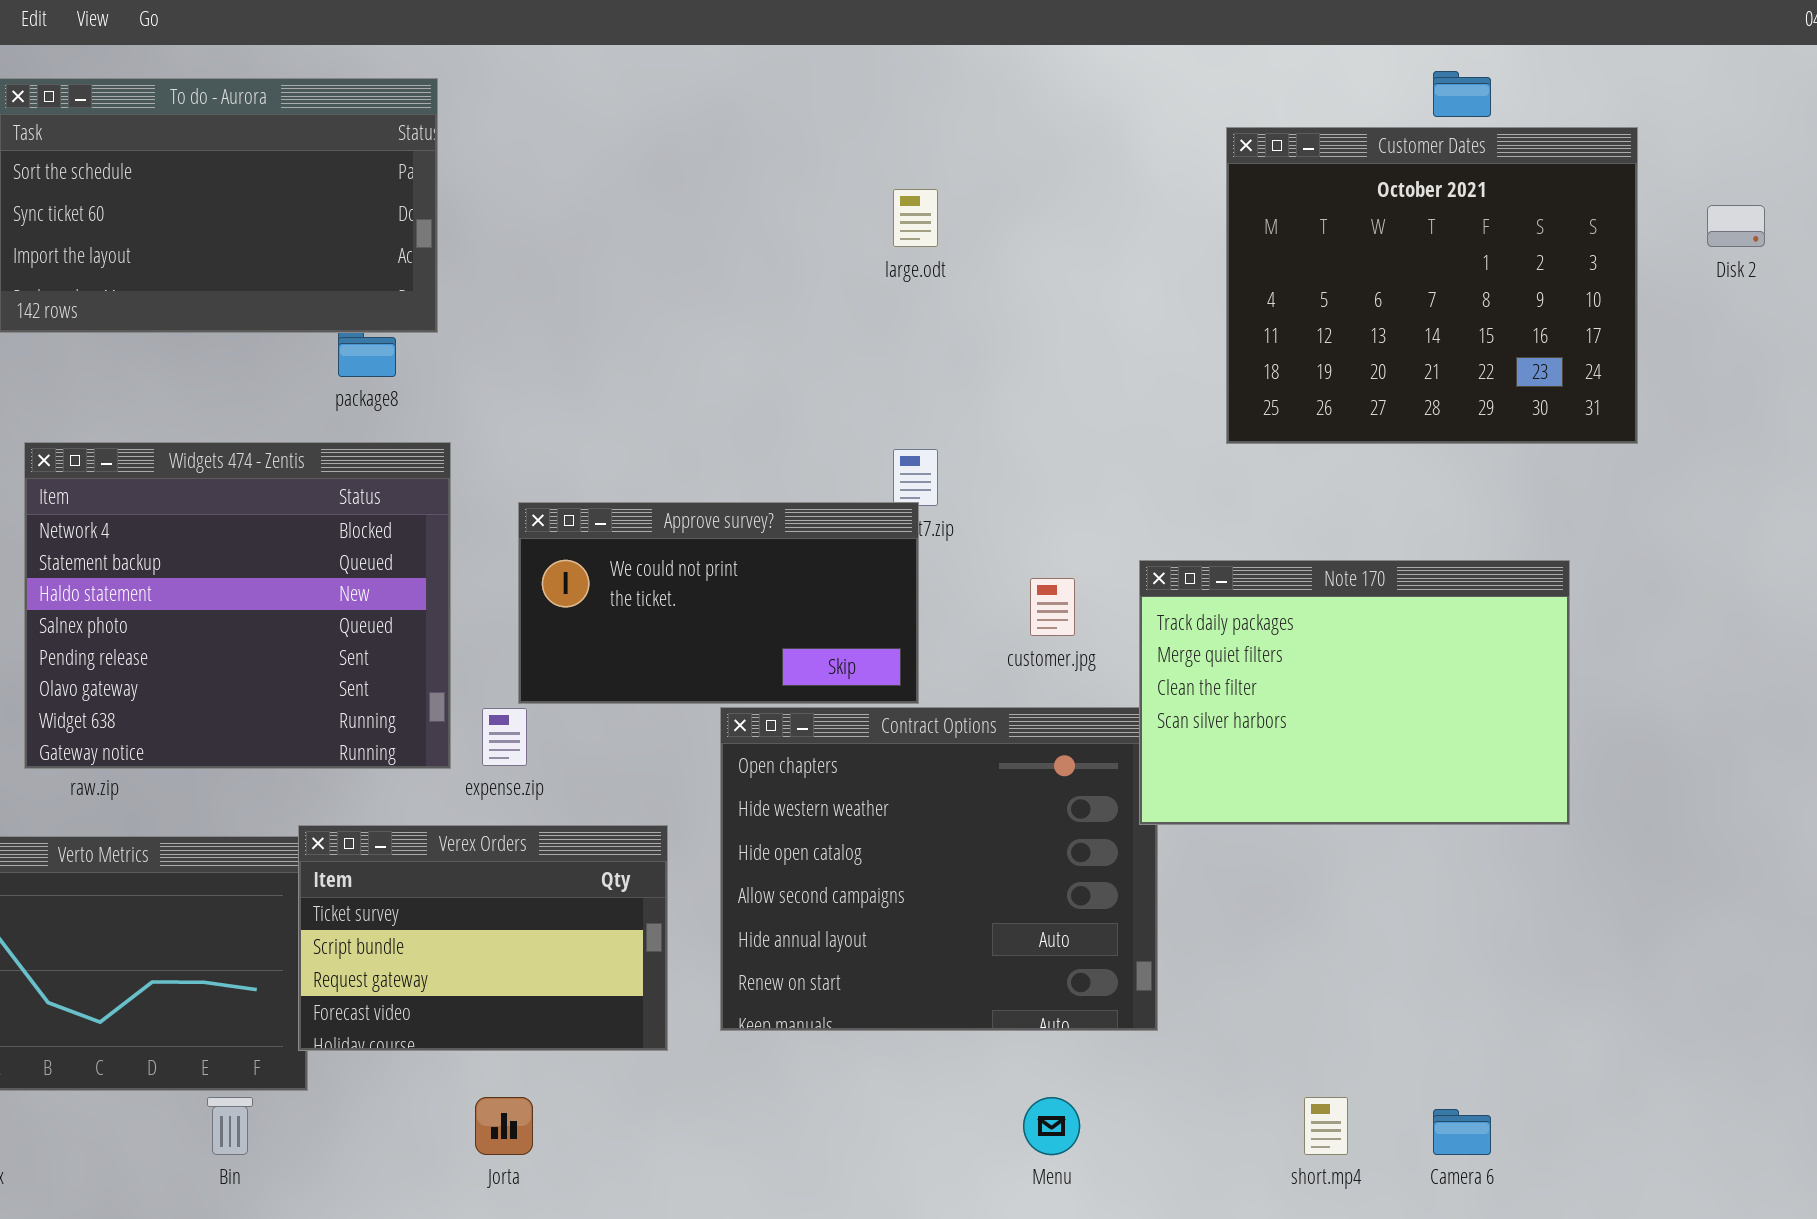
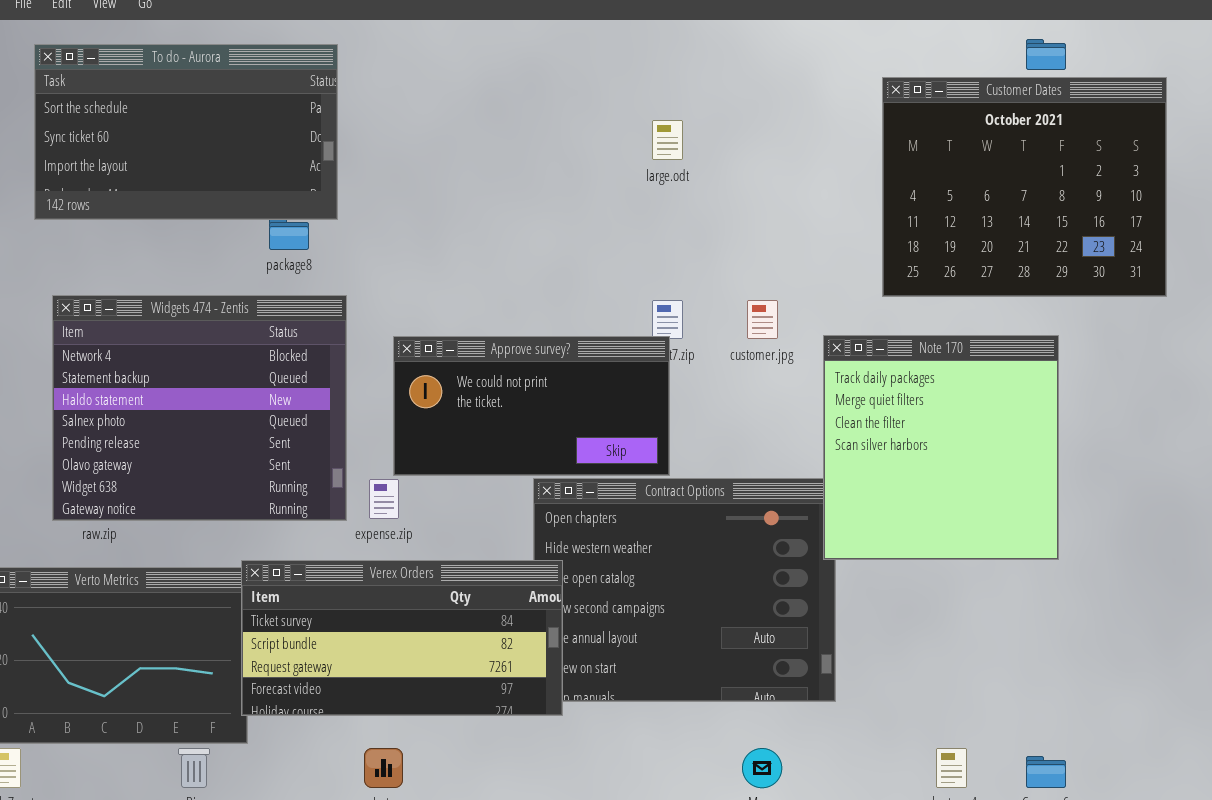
Note 170: [1139,560,1570,825] -> [823,335,1059,560], resized
customer.jpg: [1030,578,1075,636] -> [747,300,778,339], moved
Verex Orders: [298,825,668,1051] -> [241,560,563,716], resized

